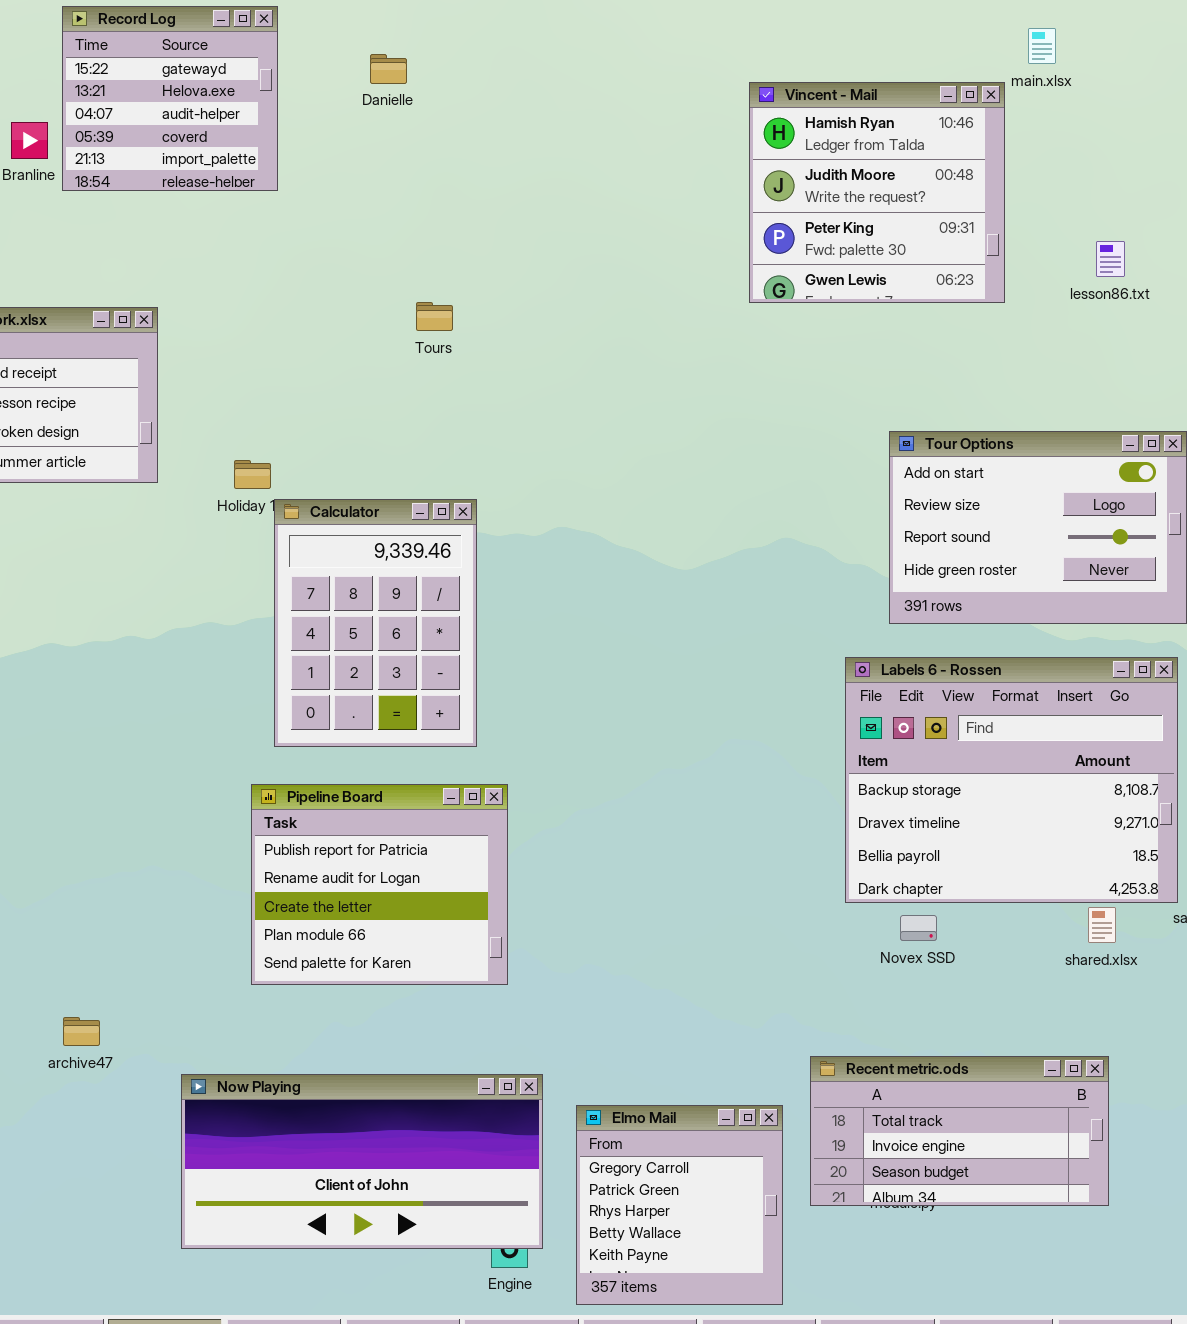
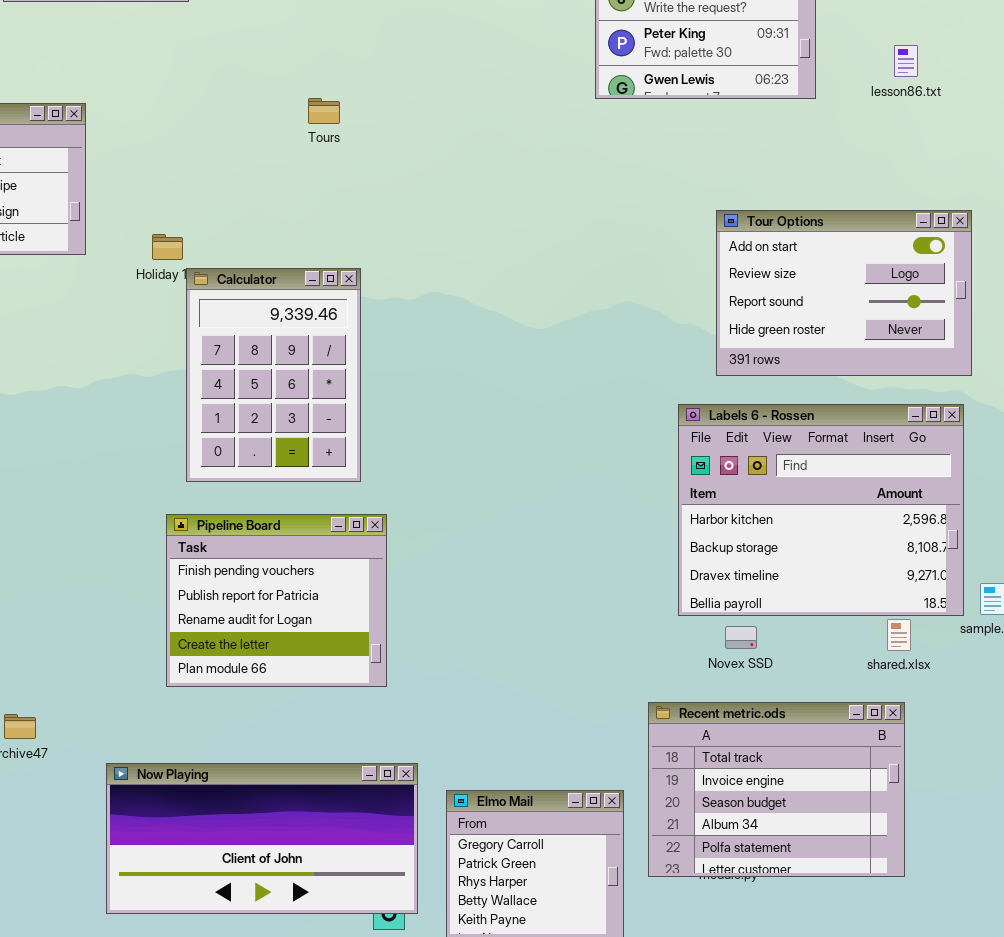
Labels 6 - Rossen: [845,657,1178,903] -> [678,404,964,616], scrolled up 1 row
Pipeline Board: [251,784,508,985] -> [166,514,387,687], scrolled up 1 row
Recent metric.ods: [810,1056,1109,1206] -> [648,702,905,877], resized

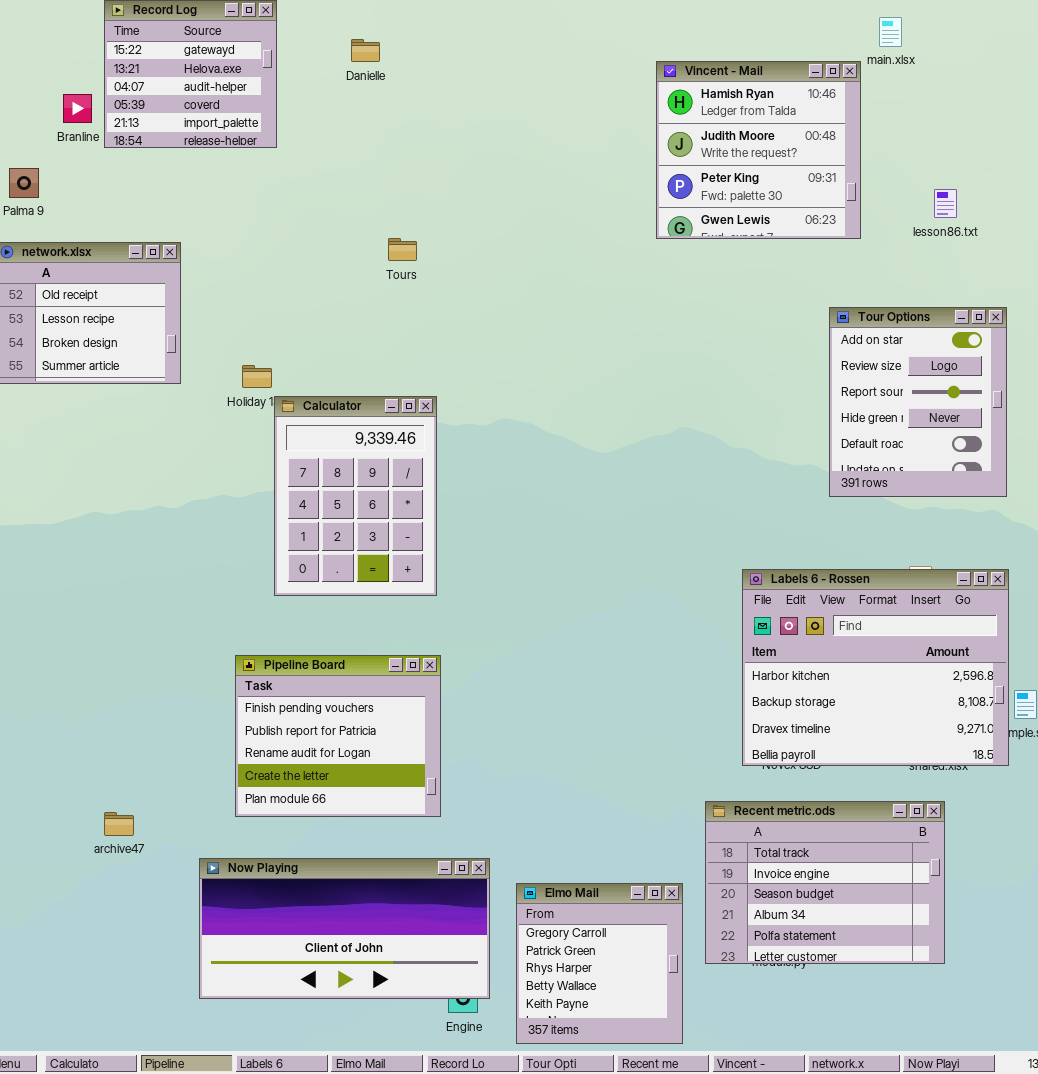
Tour Options: [716,210,972,376] -> [829,307,1007,497], resized
Labels 6 - Rossen: [678,404,964,616] -> [742,569,1009,766], moved
Pipeline Board: [166,514,387,687] -> [235,655,441,817], moved

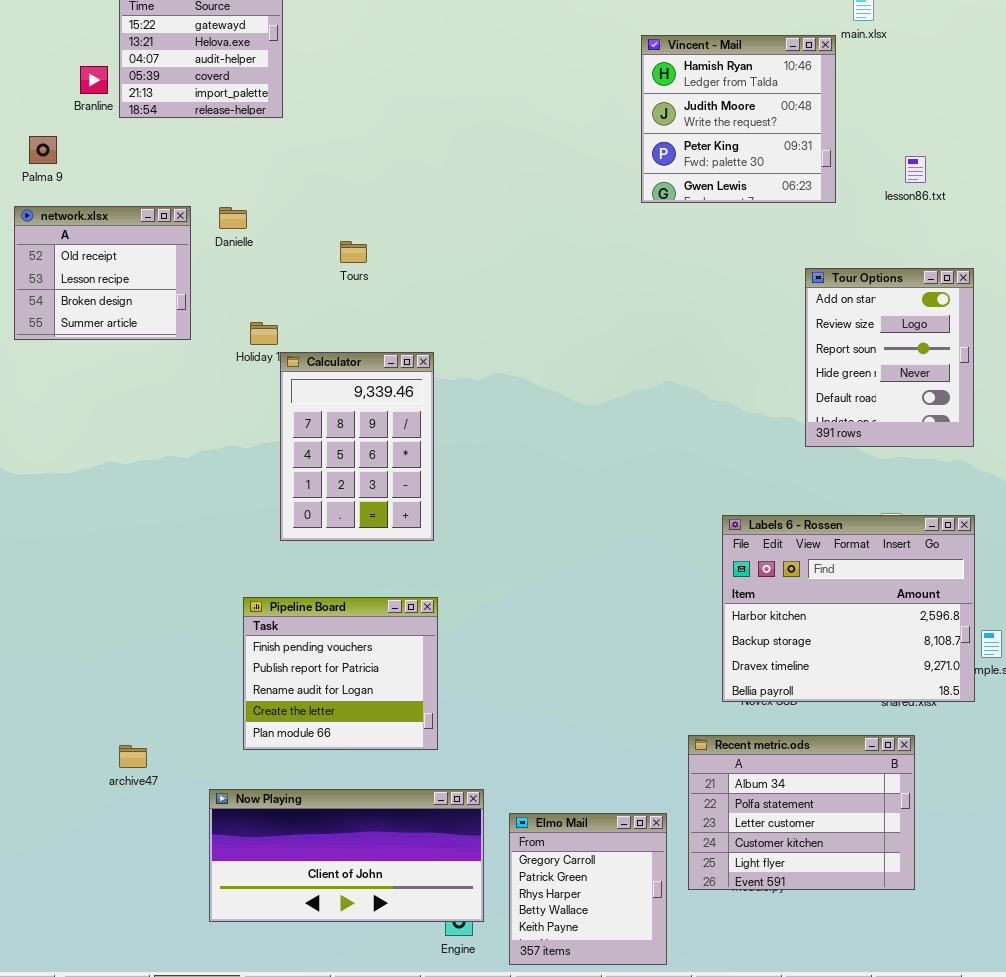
Danielle: [351,39,380,62] -> [219,207,247,229], moved
Tours: [388,238,417,261] -> [340,241,367,263], moved
Recent metric.ods: [705,801,945,964] -> [688,735,915,890], scrolled down 3 rows

